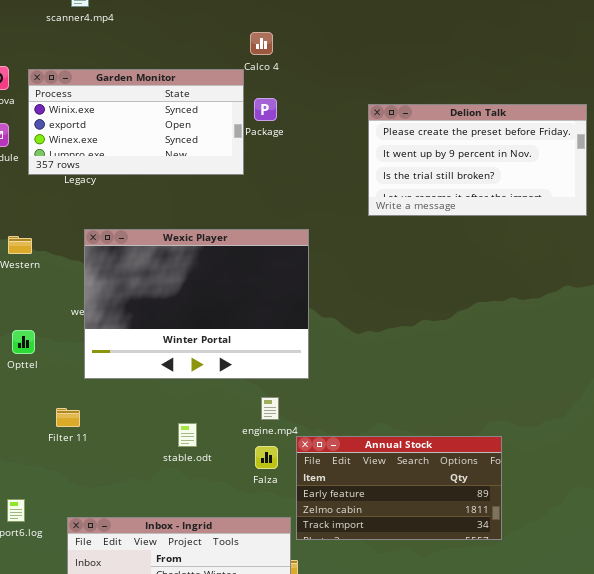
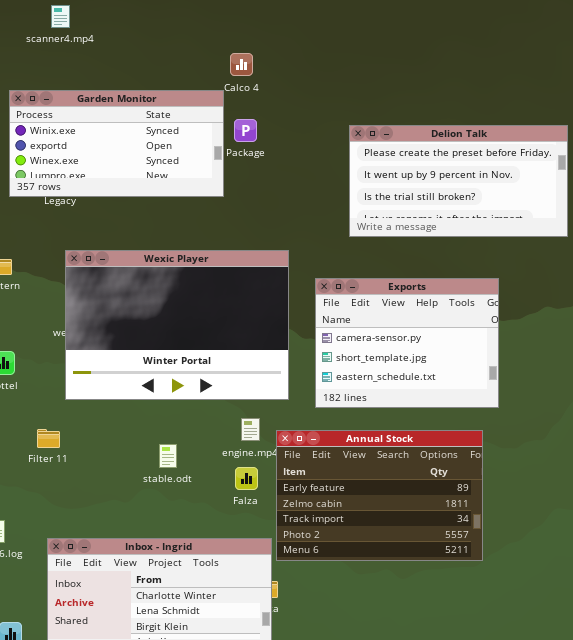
Exports: none -> [315,278,499,408], opened
Annual Stock: [296,436,502,540] -> [276,430,483,561], resized

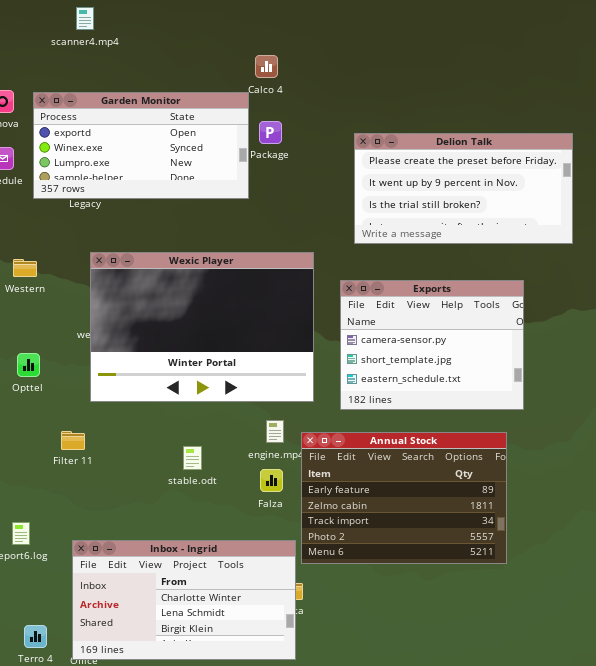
Garden Monitor: [9,90,224,197] -> [33,92,249,199], scrolled down 1 row
Delion Talk: [349,125,568,237] -> [354,133,573,244], moved

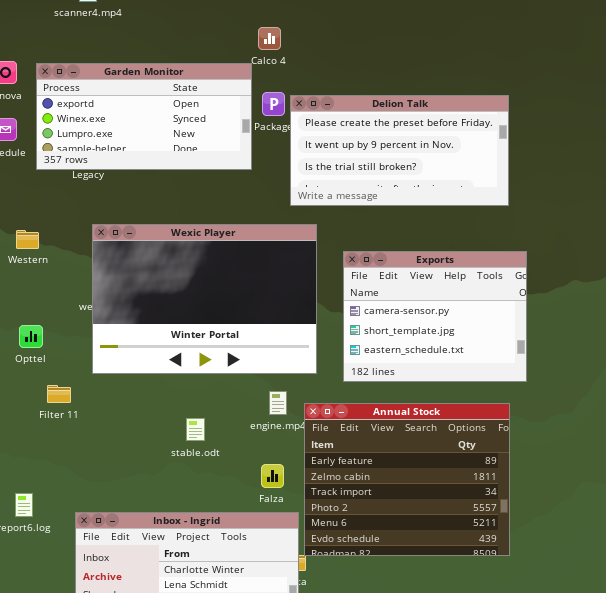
Delion Talk: [354,133,573,244] -> [290,95,509,206], moved
Filter 11: [61,431,85,450] -> [47,385,71,403], moved
Annual Stock: [301,432,507,564] -> [304,403,510,556], resized
Falza: [260,469,283,492] -> [261,464,284,488], moved

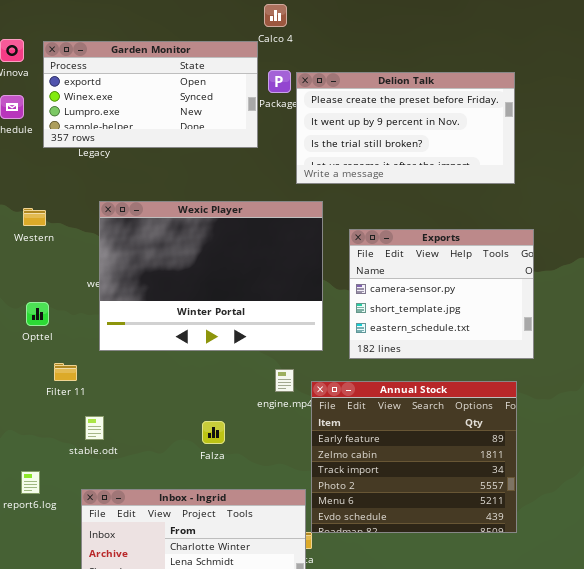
stable.odt: [186,418,205,441] -> [85,416,104,440], moved
Falza: [261,464,284,488] -> [202,421,225,444], moved

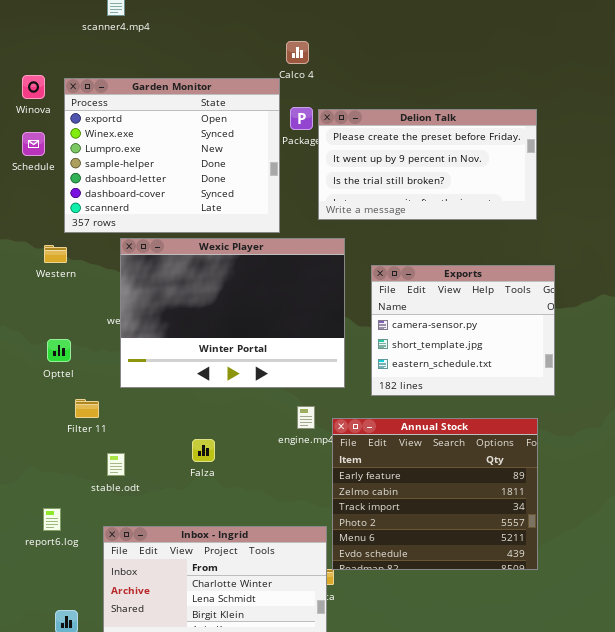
Garden Monitor: [43,41,258,148] -> [64,78,280,233], resized
Falza: [202,421,225,444] -> [192,439,215,462], moved

